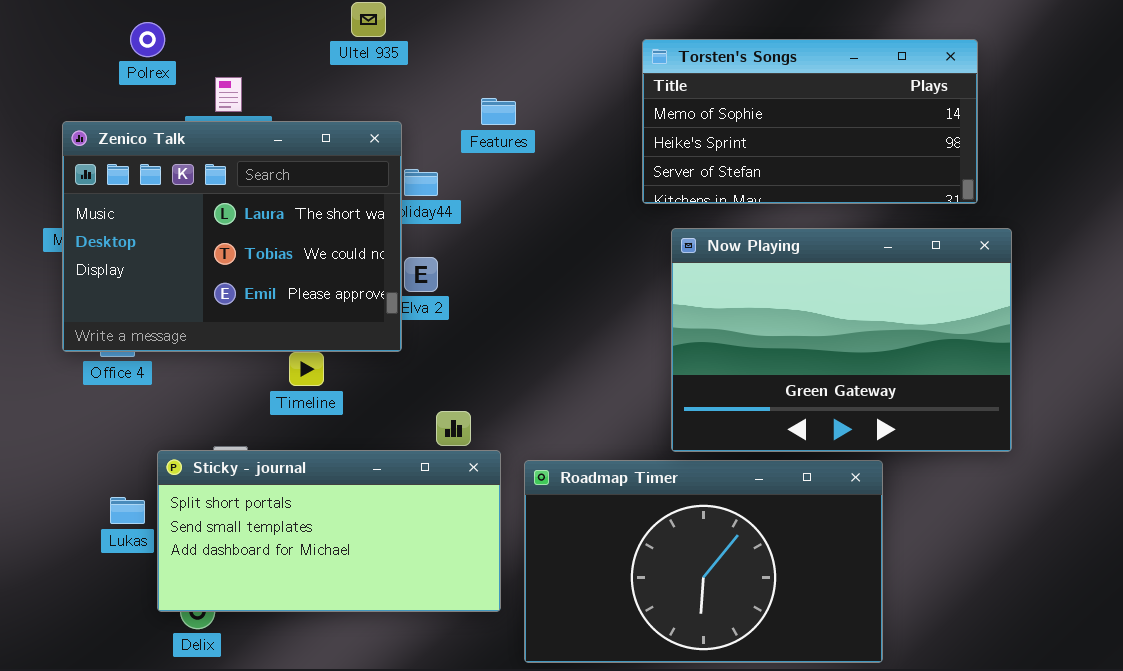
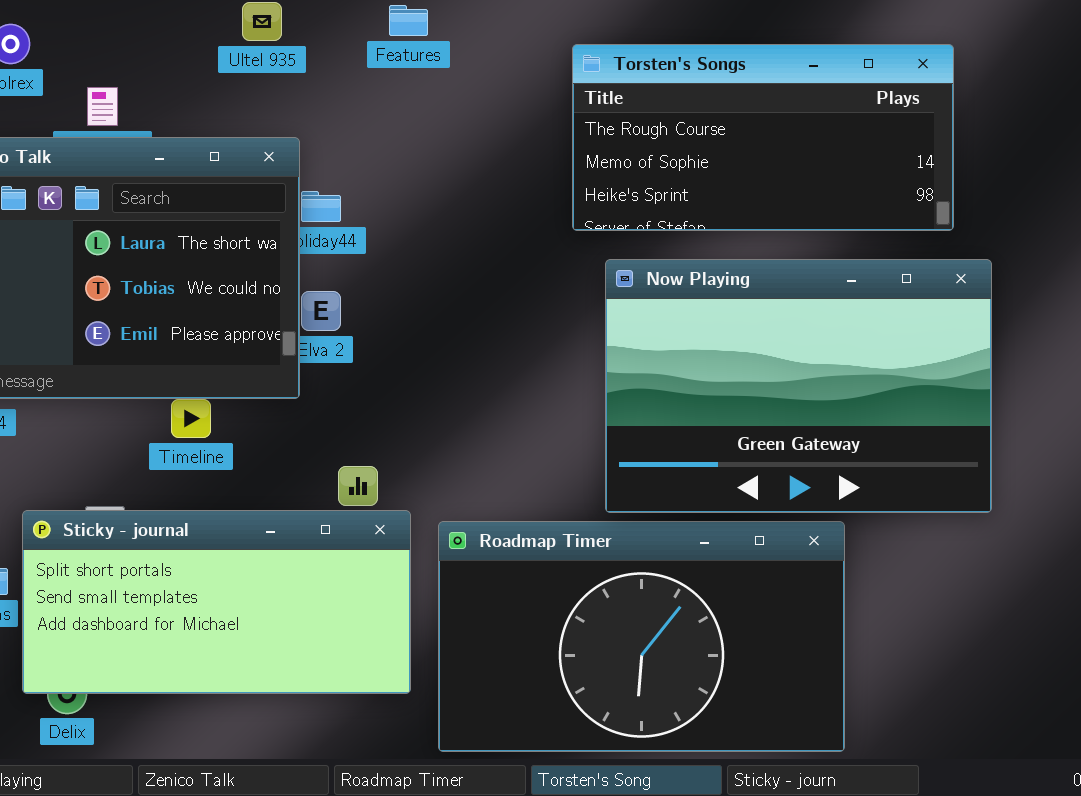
Torsten's Songs: [642,39,978,204] -> [572,44,954,231], scrolled up 1 row
Features: [481,98,516,125] -> [389,5,428,36], moved

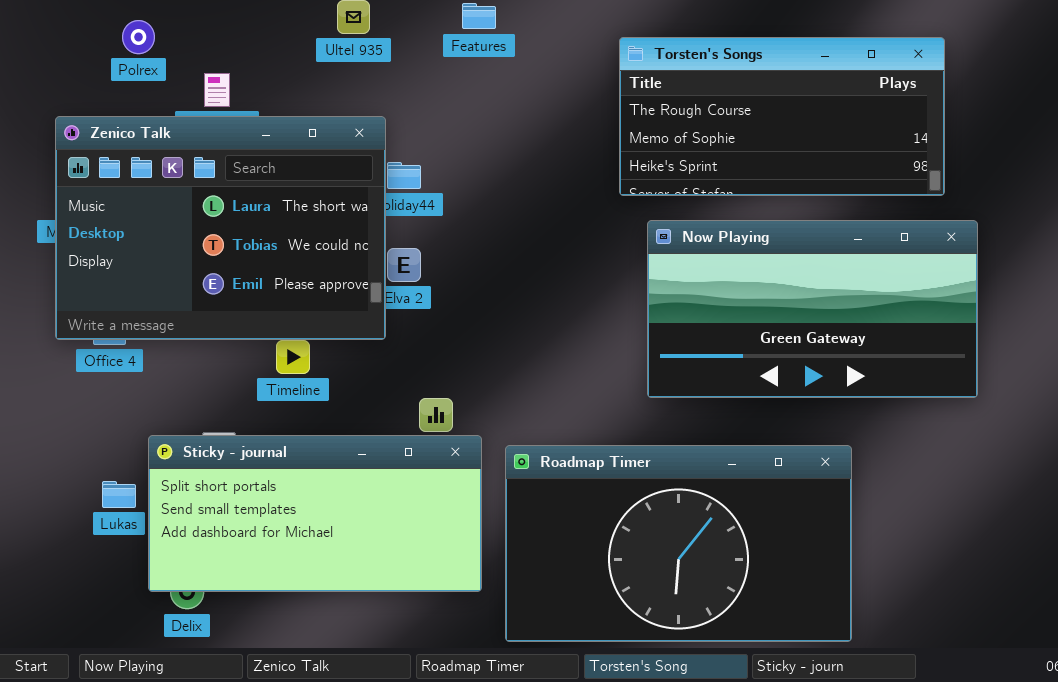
Now Playing: [605,259,992,513] -> [647,220,978,398], resized

